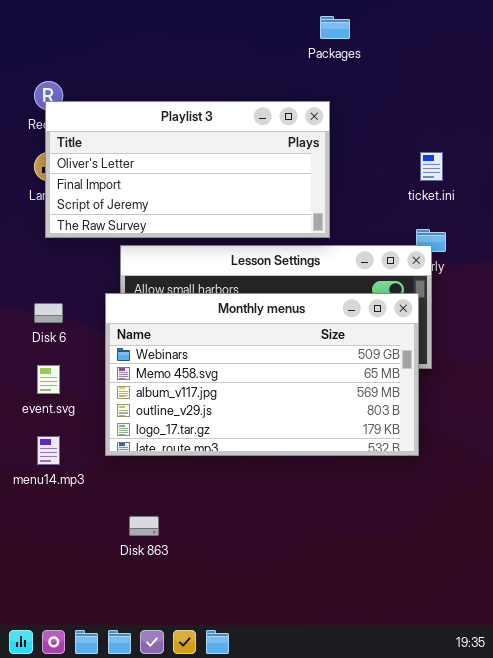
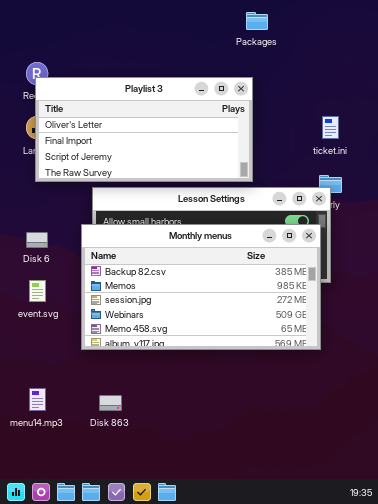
Monthly menus: [105,293,419,456] -> [81,224,321,350], scrolled up 3 rows
menu14.mp3: [37,436,60,465] -> [29,388,46,411], moved

